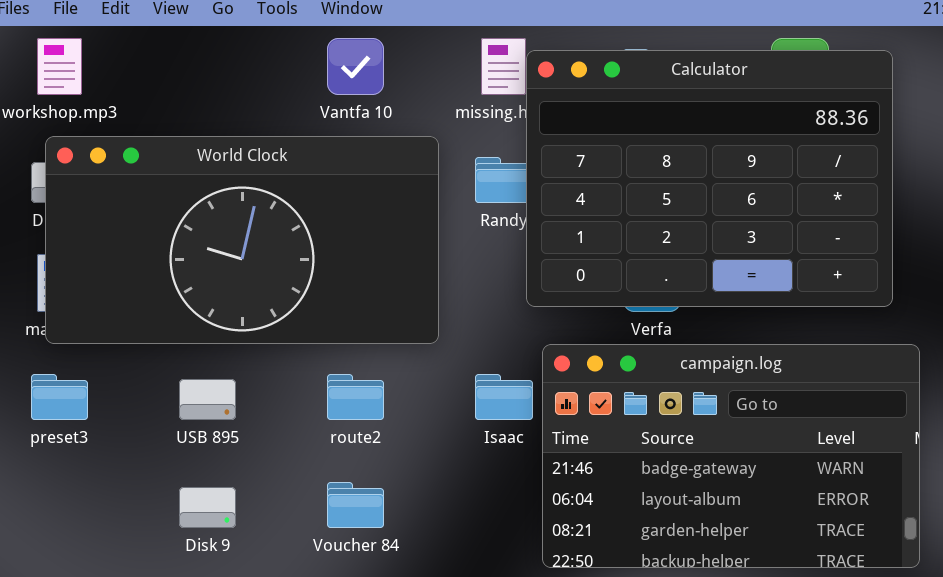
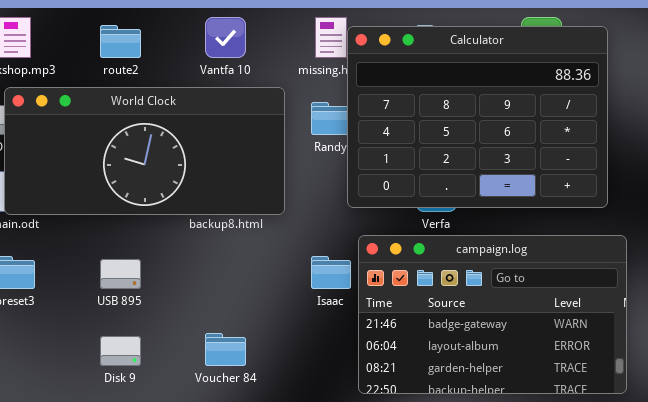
World Clock: [45,136,439,344] -> [4,87,285,215], resized
route2: [327,374,384,420] -> [100,25,141,58], moved

